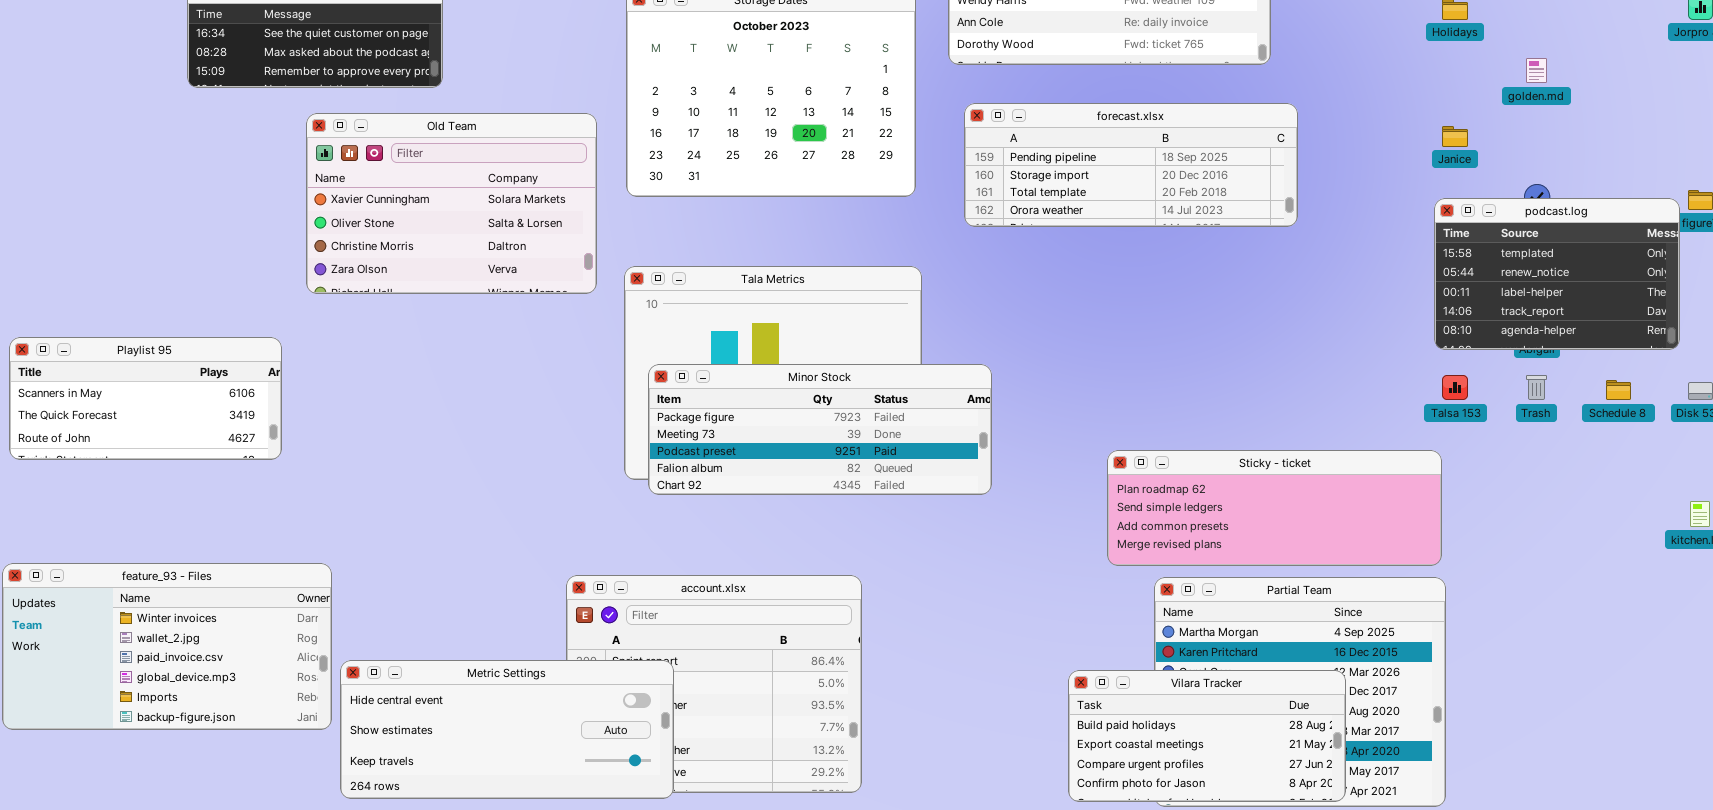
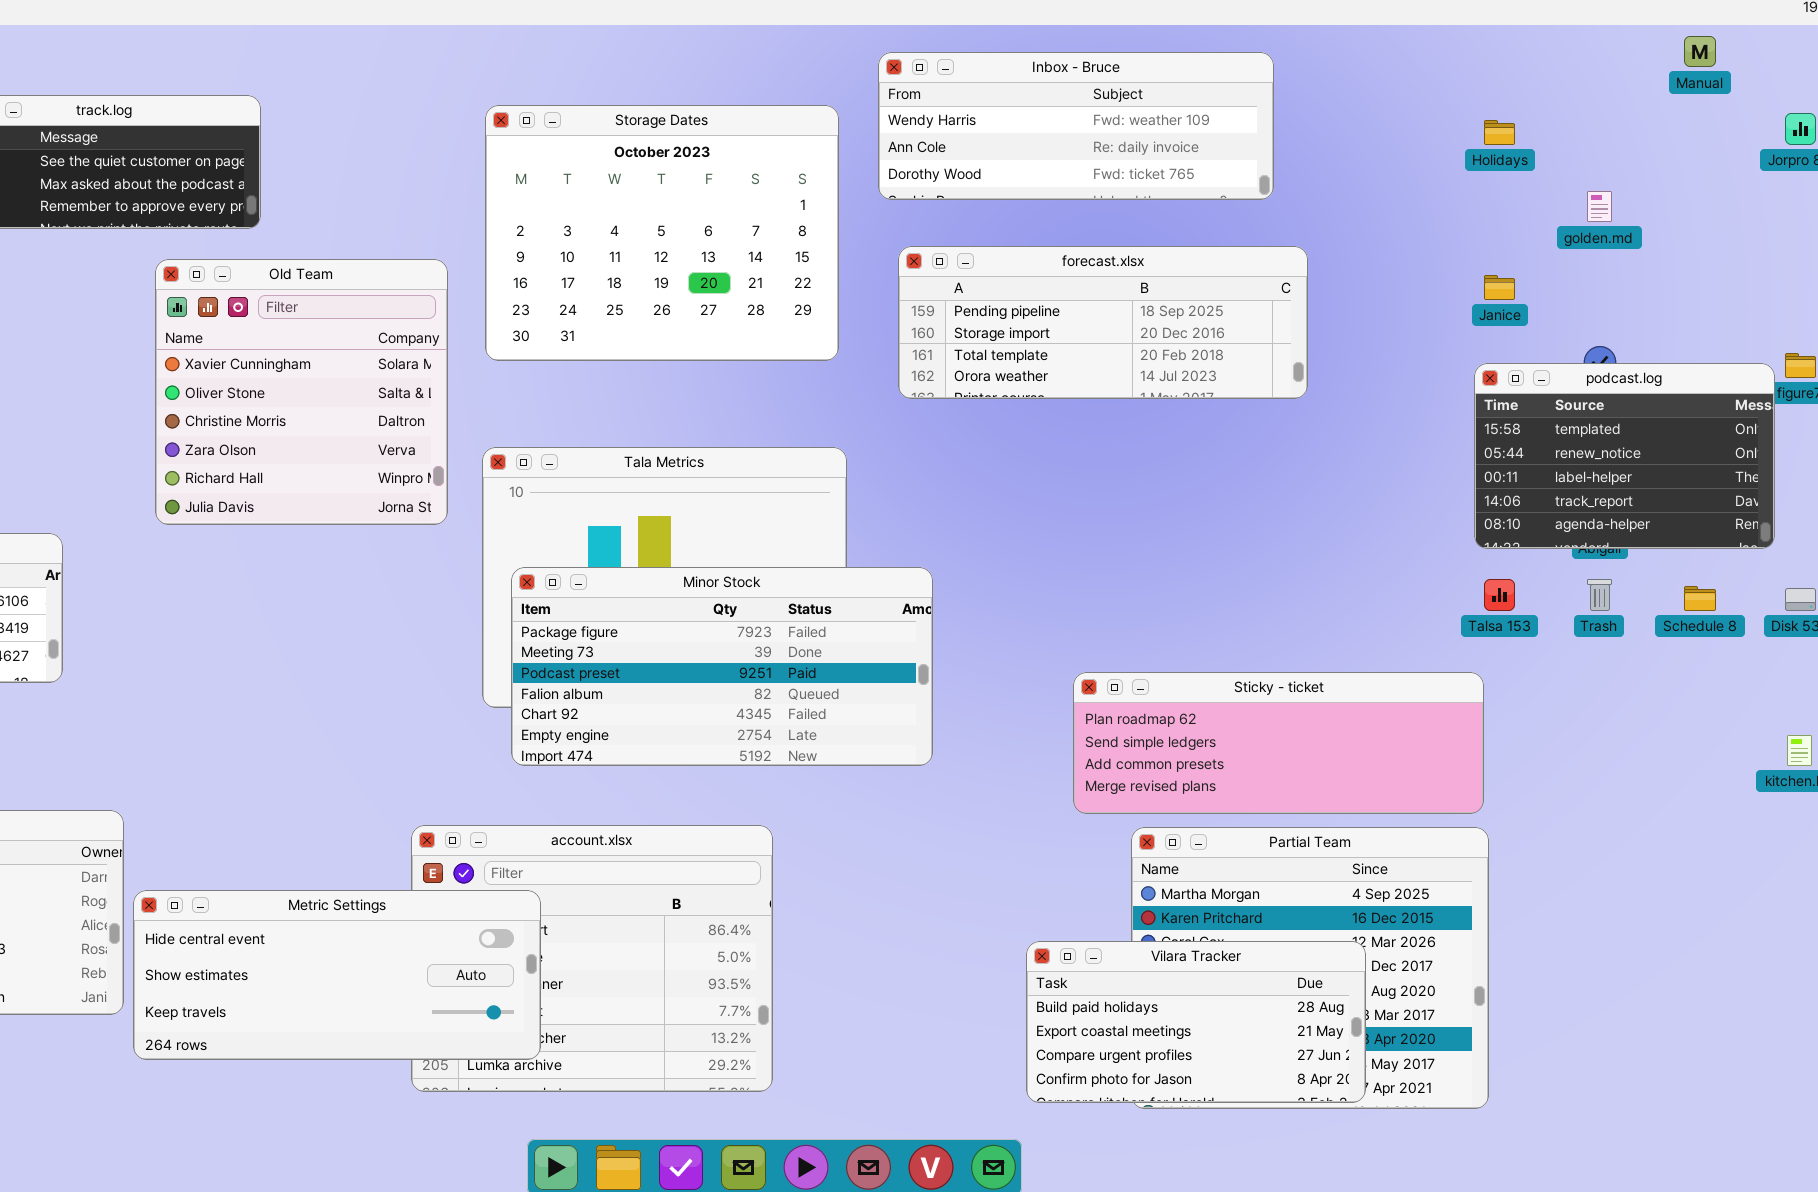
Old Team: [306,113,597,294] -> [155,259,448,525], resized
Minor Stock: [648,364,992,495] -> [511,567,933,766], resized
Metric Settings: [340,660,674,799] -> [133,890,541,1060], moved

